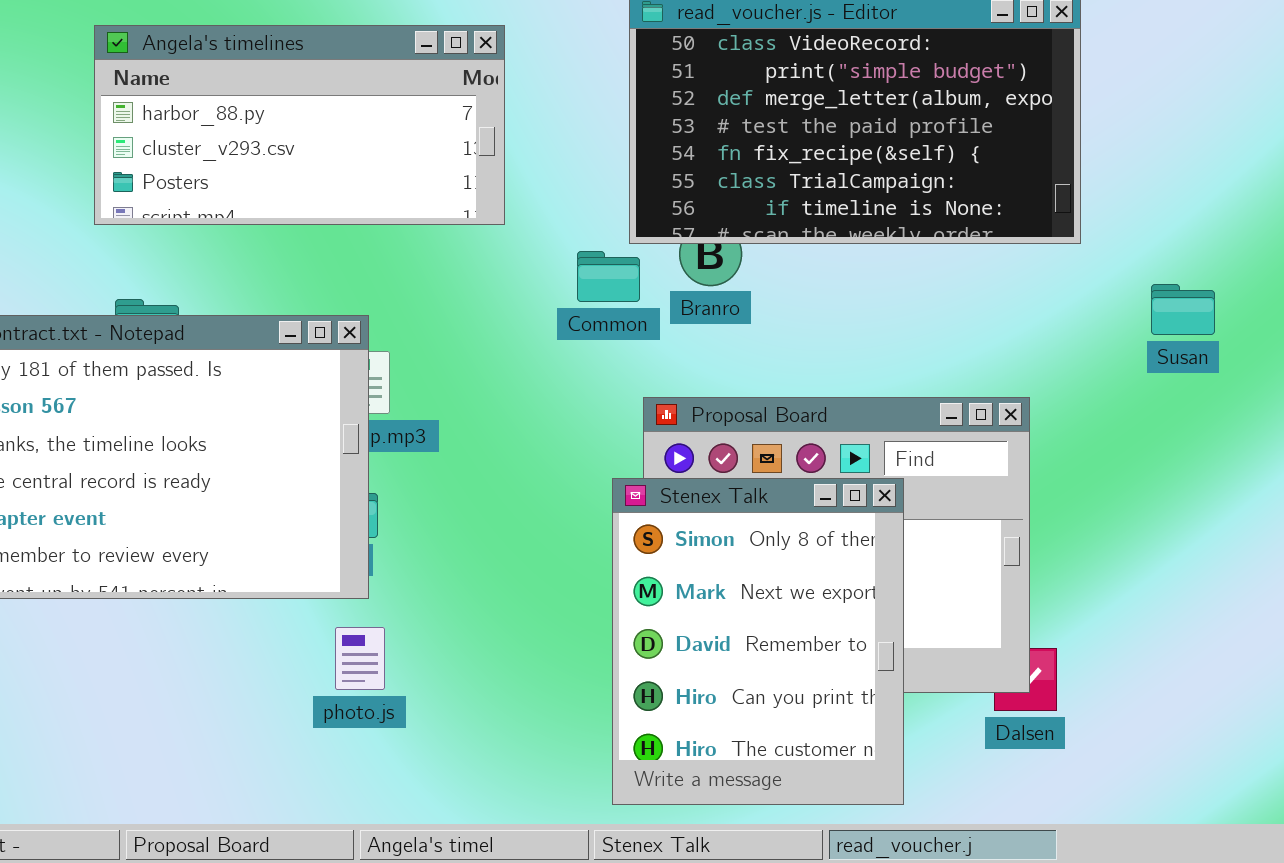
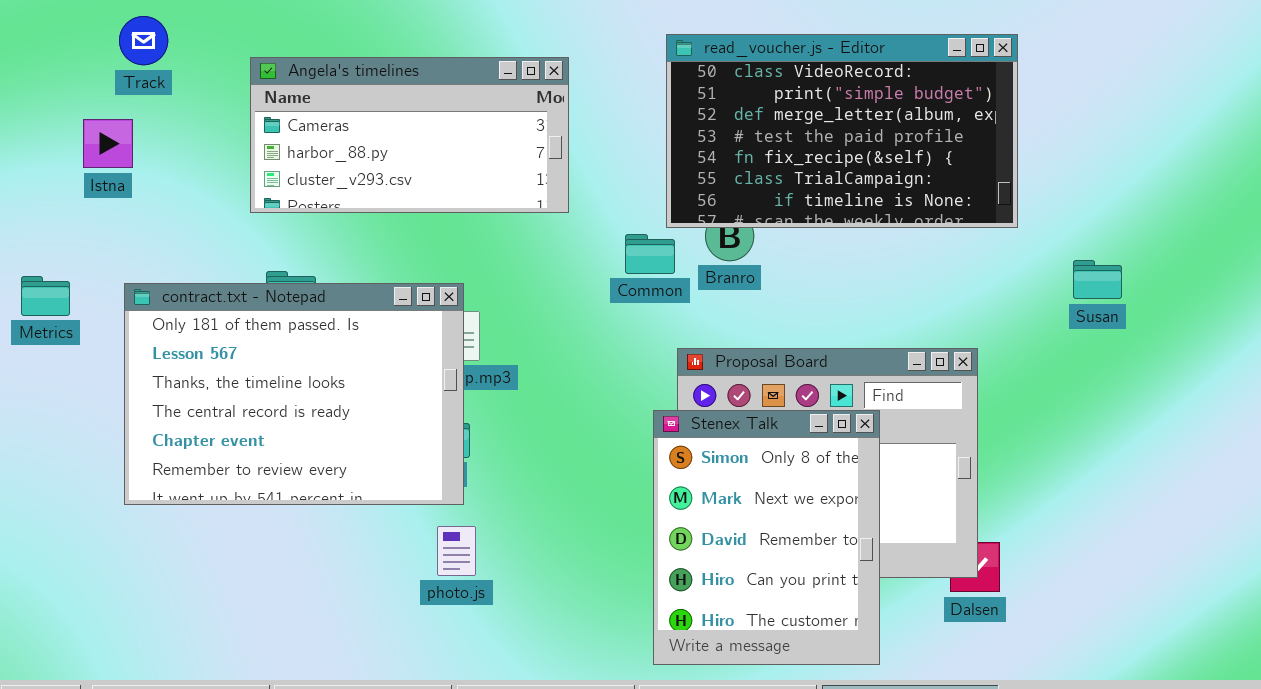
Angela's timelines: [94,25,505,225] -> [250,57,569,213], scrolled up 1 row

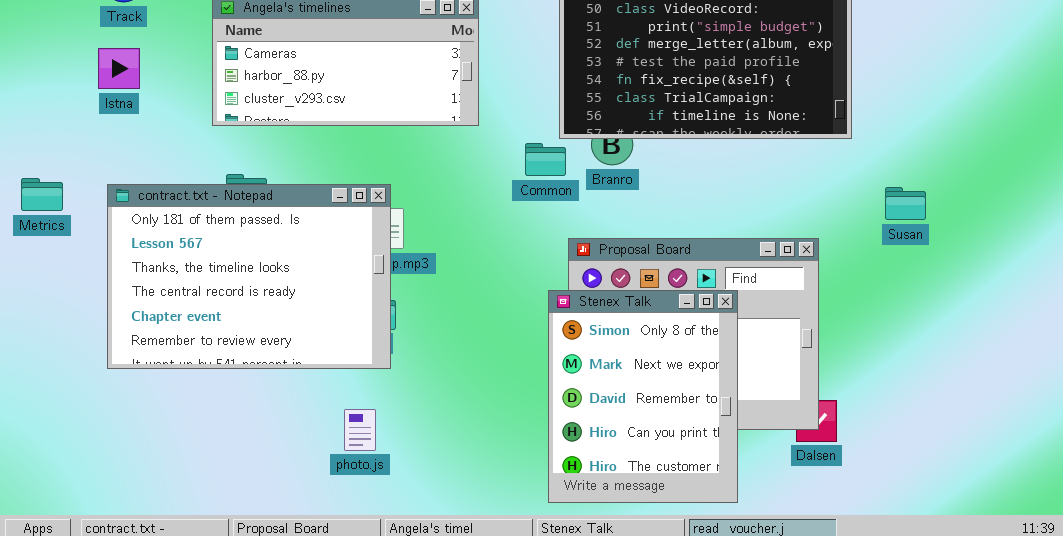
Istna: [83,119,133,168] -> [98,48,140,89], moved
Susan: [1073,260,1122,299] -> [885,187,926,220], moved
photo.js: [437,526,476,576] -> [344,409,376,451], moved

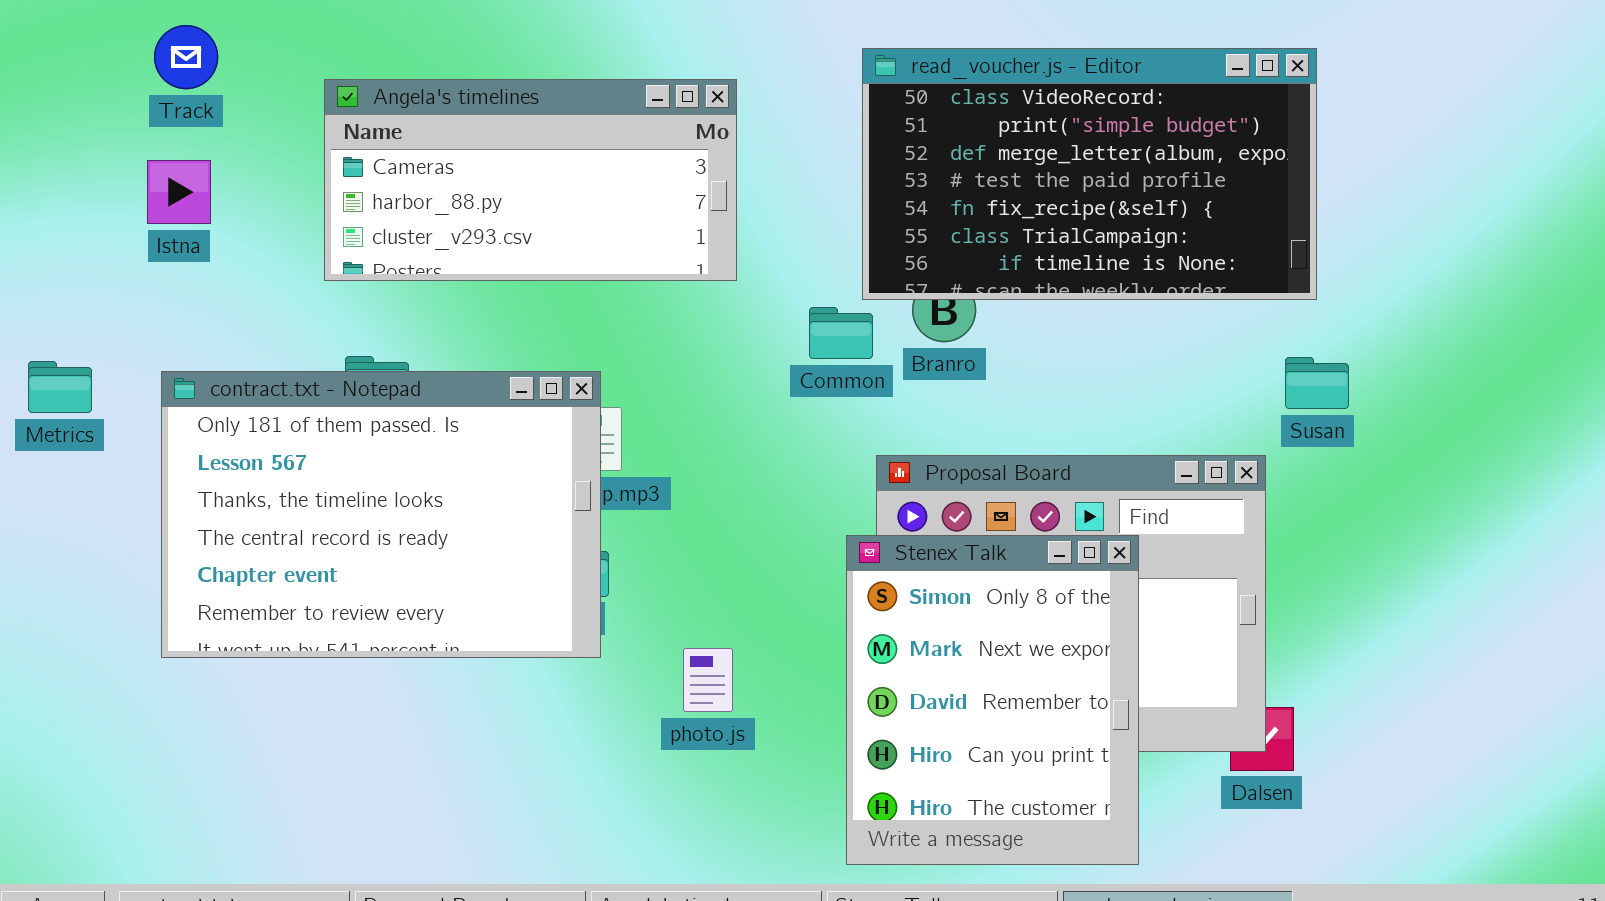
Susan: [885,187,926,220] -> [1285,357,1349,409], moved
photo.js: [344,409,376,451] -> [683,648,733,712], moved

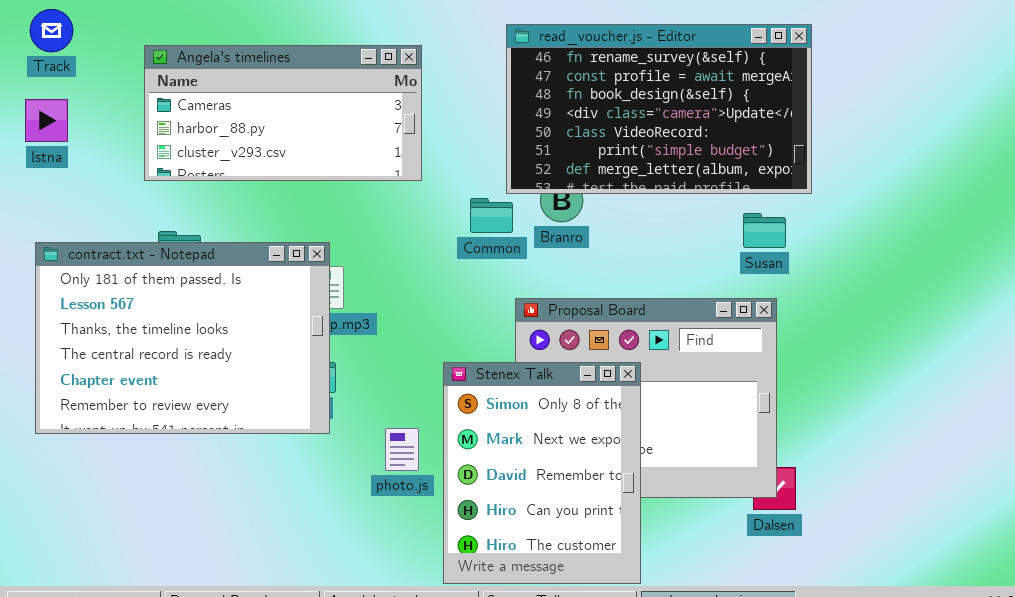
read_voucher.js - Editor: [862,48,1317,300] -> [506,24,812,194], scrolled up 4 rows
Susan: [1285,357,1349,409] -> [743,213,786,248], moved
Stenex Talk: [846,535,1139,865] -> [443,362,641,584], moved

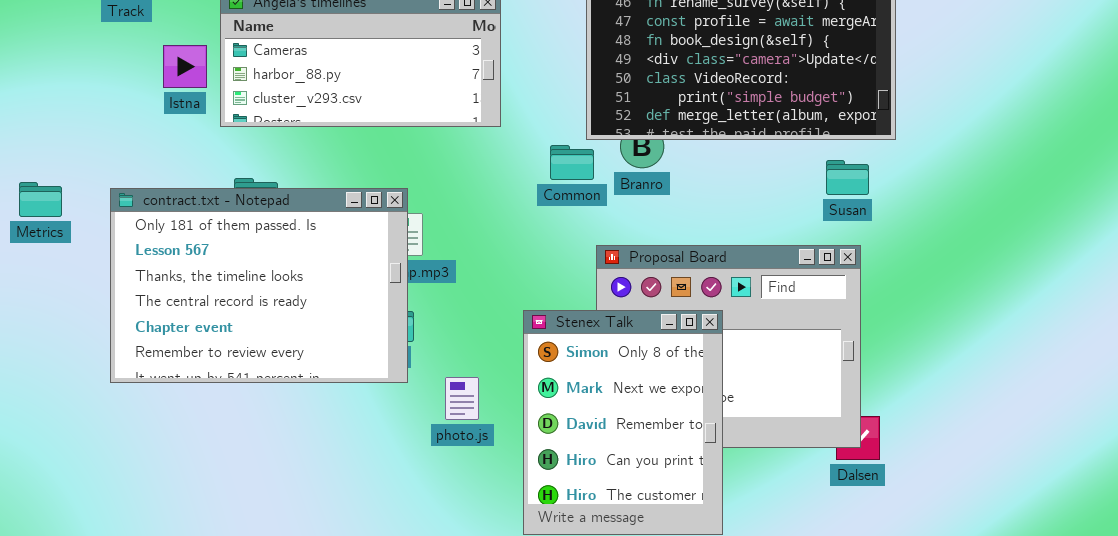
Istna: [25,99,68,142] -> [163,45,207,88], moved
photo.js: [385,428,419,471] -> [445,377,479,420], moved

